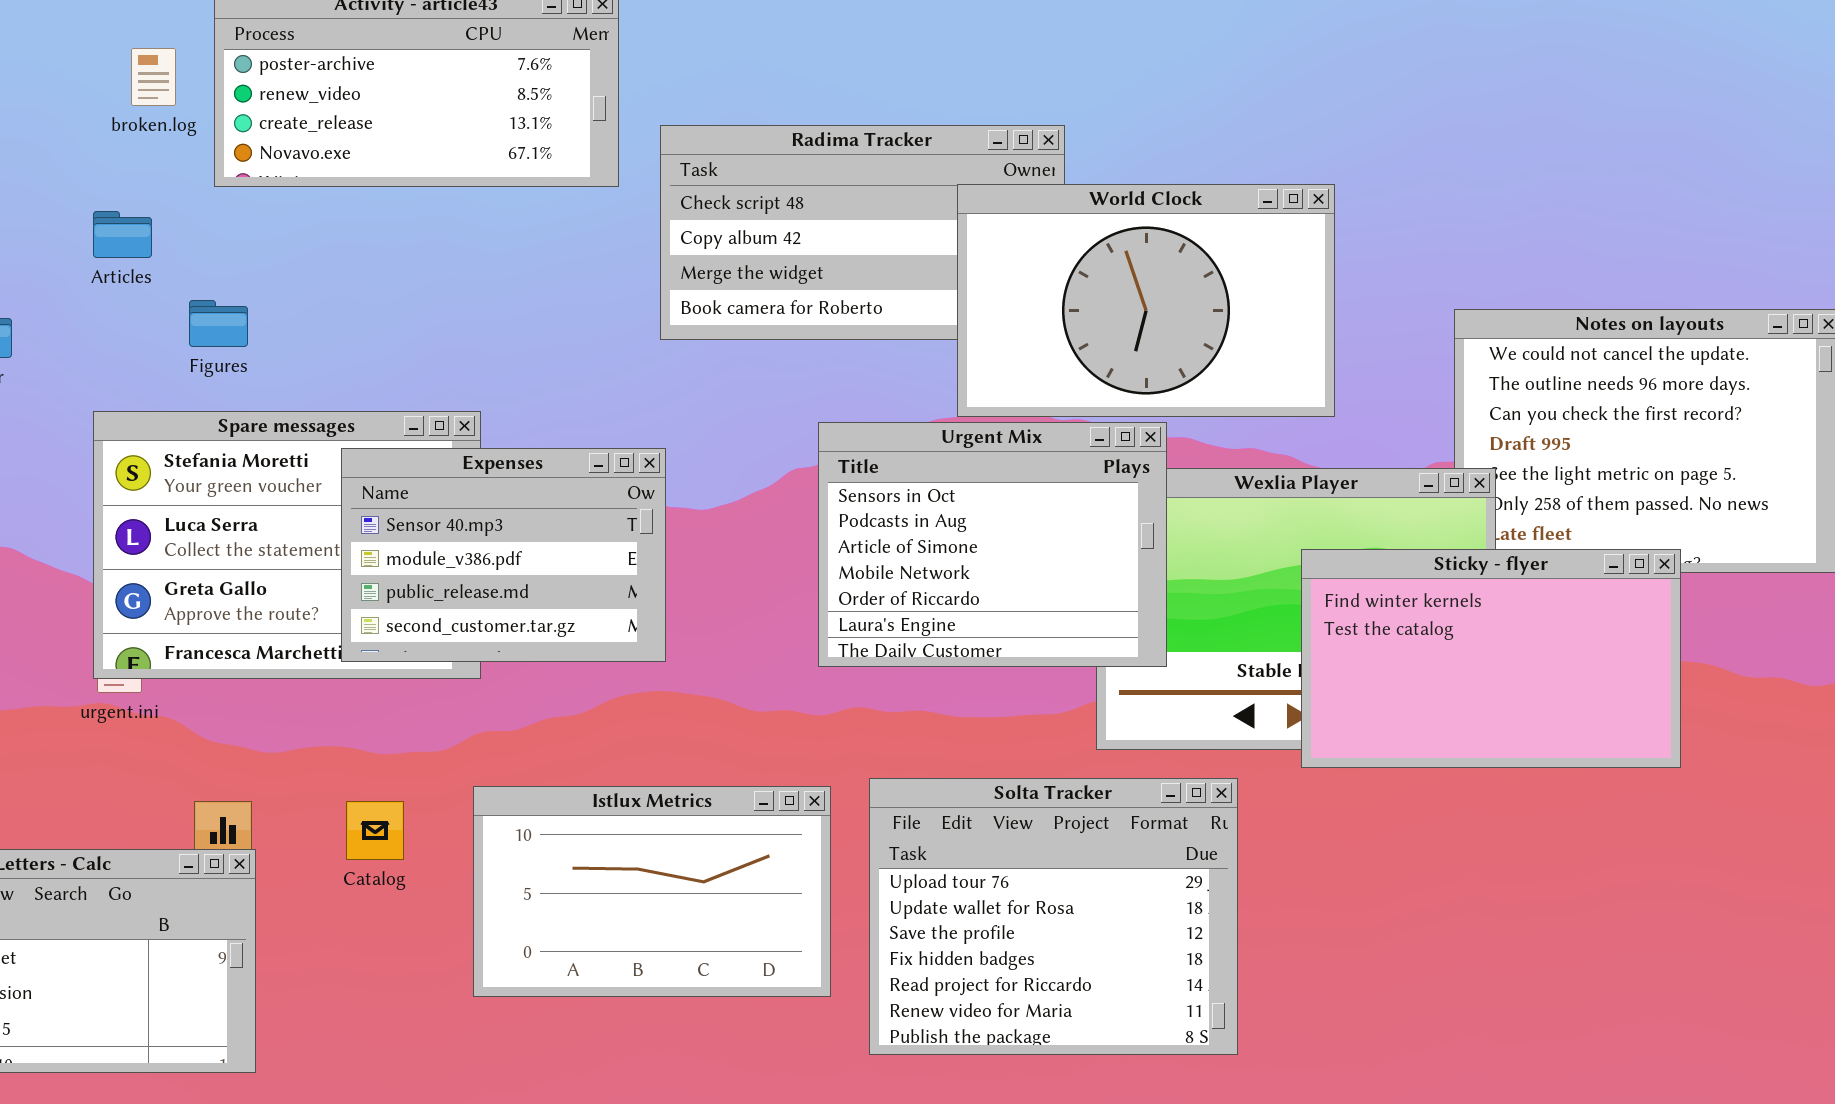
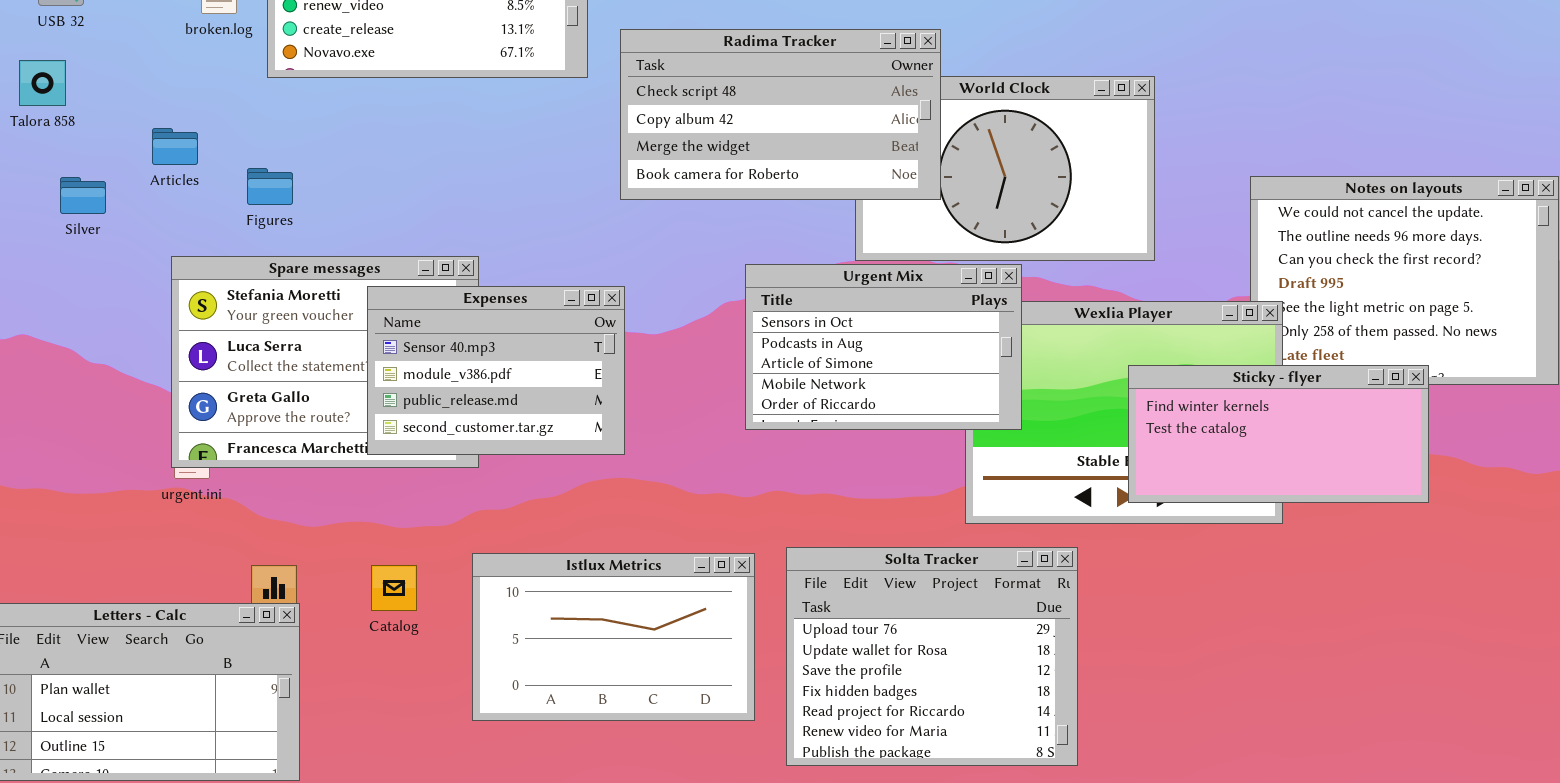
Radima Tracker: [660,125,1065,340] -> [620,29,941,200], raised
Articles: [93,211,152,258] -> [152,128,198,165], moved
Urgent Mix: [818,422,1167,667] -> [745,264,1022,430], resized
Sticky - flyer: [1301,549,1681,768] -> [1128,365,1429,503], resized

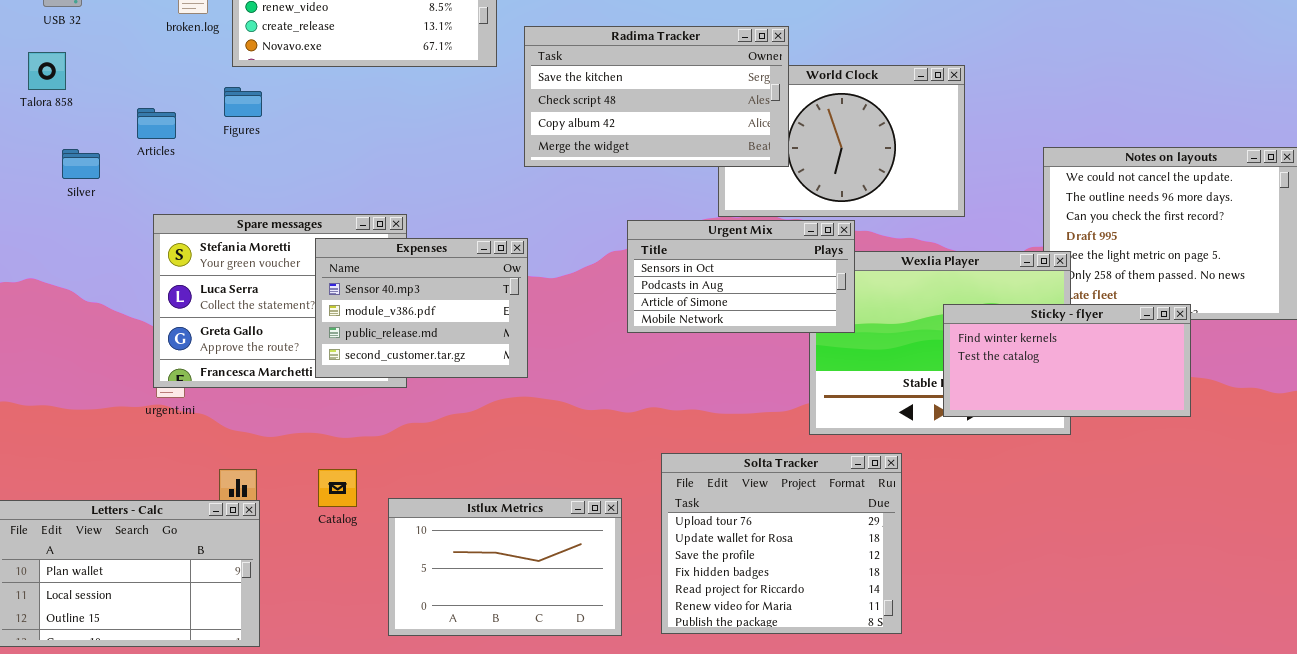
Radima Tracker: [620,29,941,200] -> [524,26,789,167], scrolled up 1 row
Figures: [247,168,293,205] -> [224,87,262,117], moved
Urgent Mix: [745,264,1022,430] -> [627,220,855,333], resized
Istlux Metrics: [472,553,755,721] -> [388,498,622,636], moved

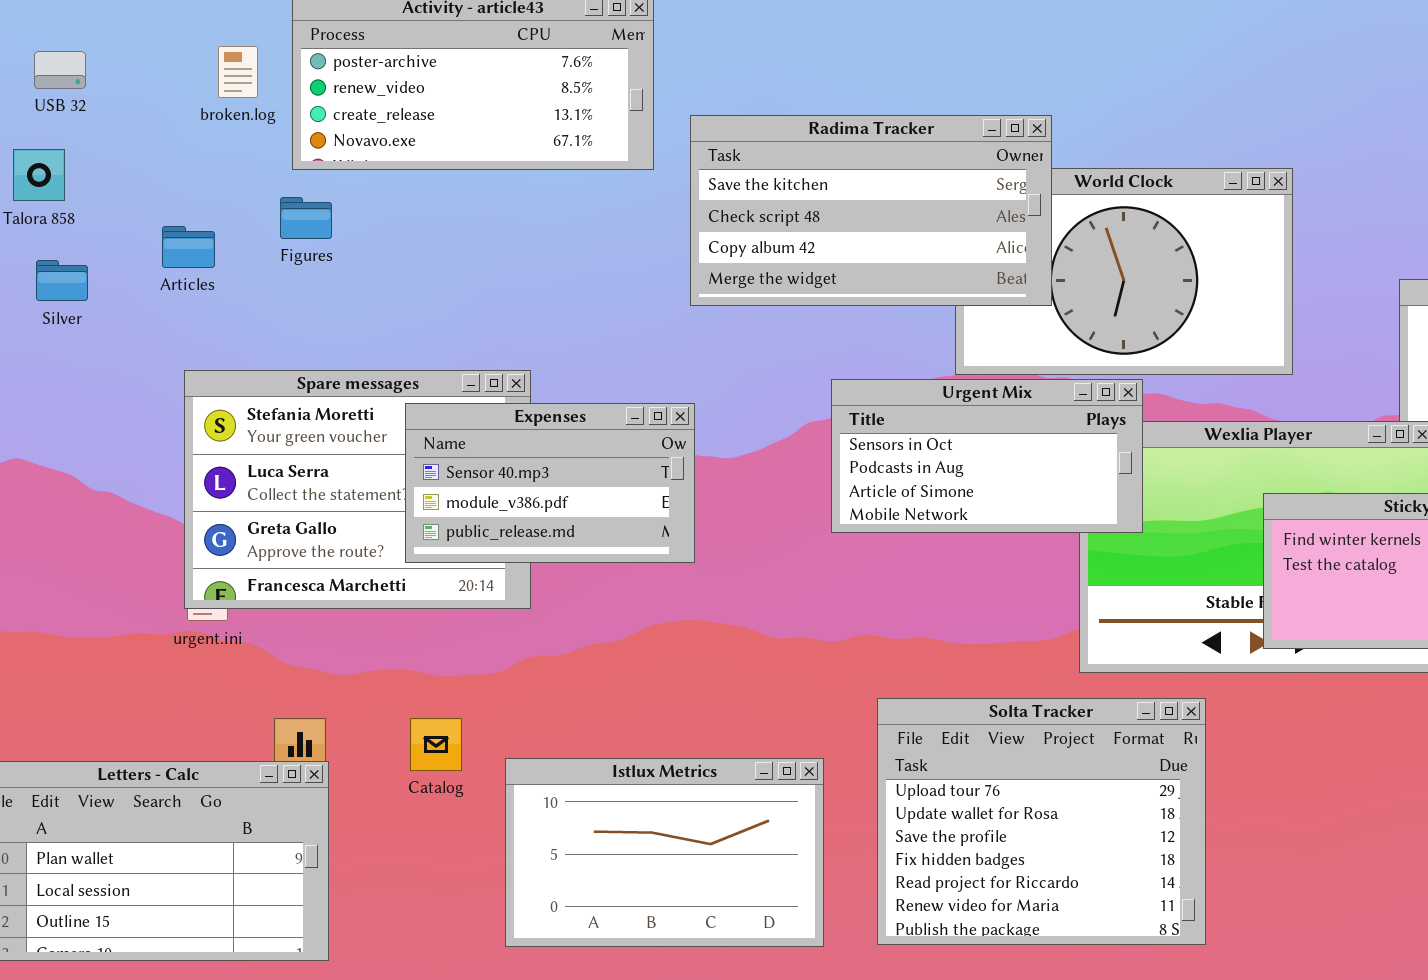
Silver: [62,149,100,179] -> [36,260,88,301], moved
Expenses: [315,238,528,378] -> [405,403,695,563], resized

